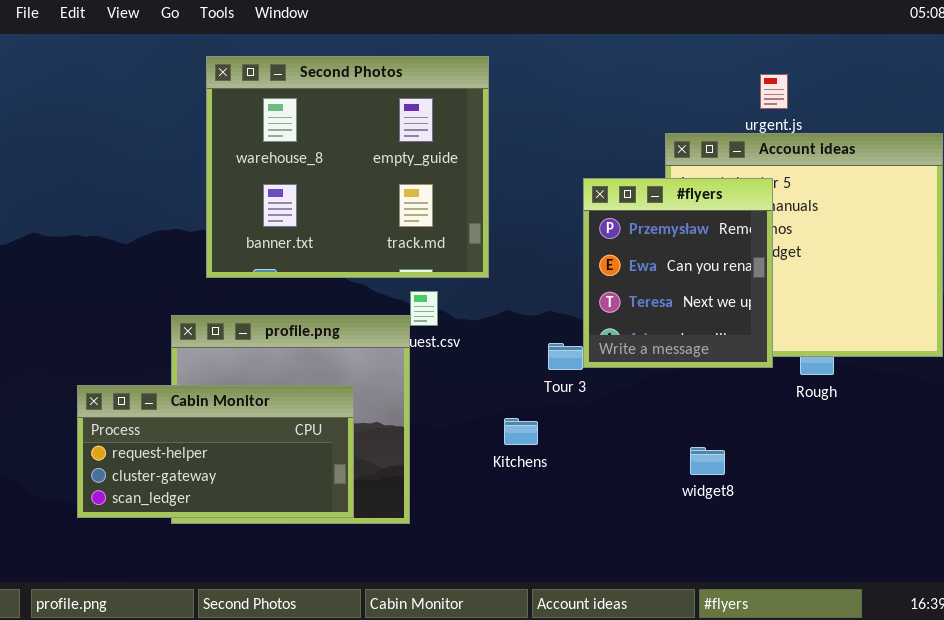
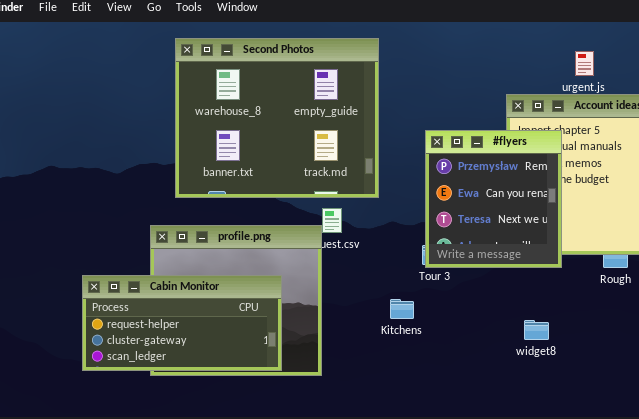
#flyers: [583,178,773,368] -> [425,130,562,268], moved

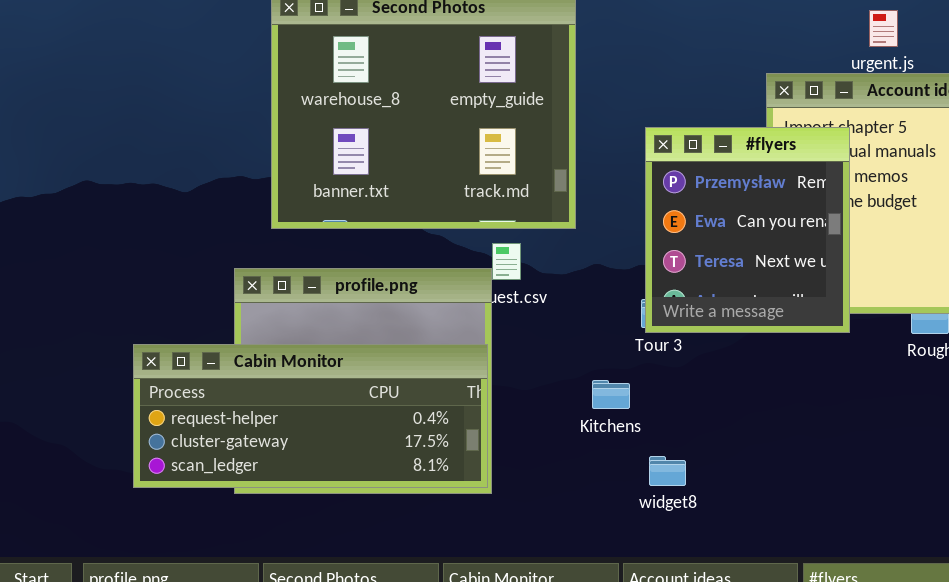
Cabin Monitor: [82,275,282,371] -> [133,344,488,488], resized
widget8: [524,320,549,340] -> [649,456,686,486], moved

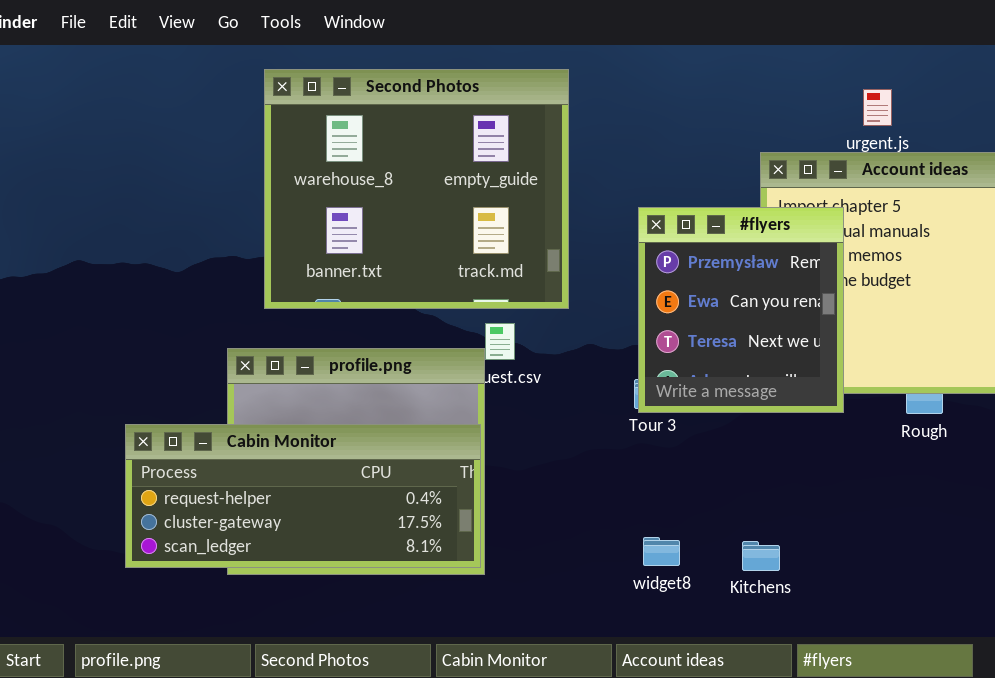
Kitchens: [592,380,630,409] -> [742,541,780,571], moved

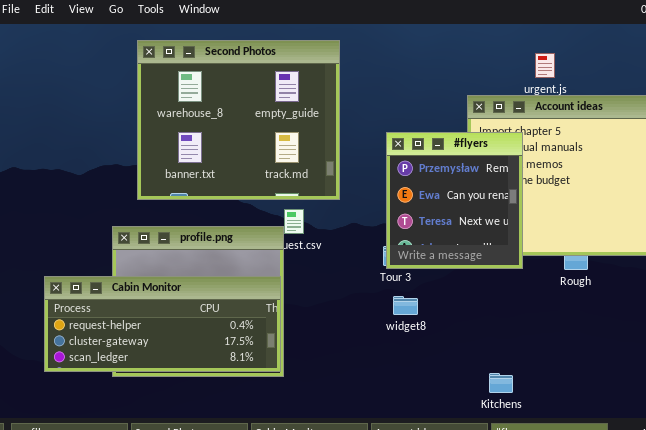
widget8: [643,537,680,566] -> [393,296,418,315], moved
Kitchens: [742,541,780,571] -> [489,373,513,393], moved

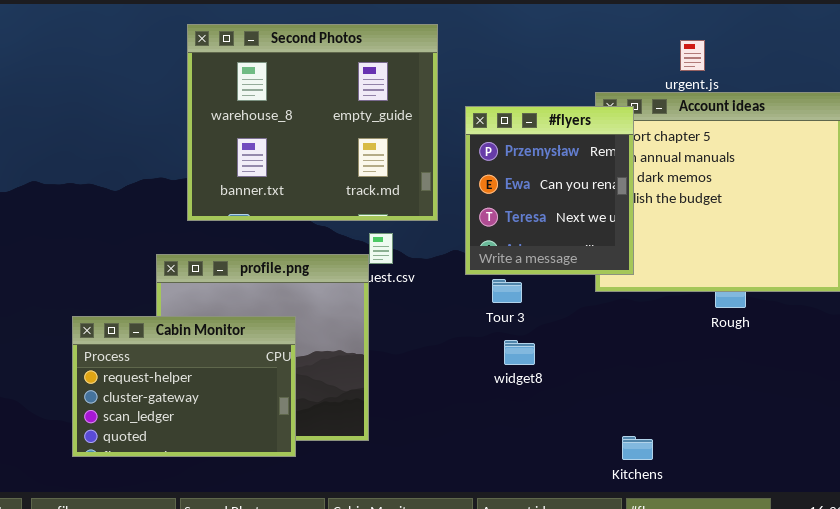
#flyers: [386,132,523,269] -> [465,106,634,275], moved
Cabin Monitor: [44,276,281,372] -> [72,316,296,457], resized

